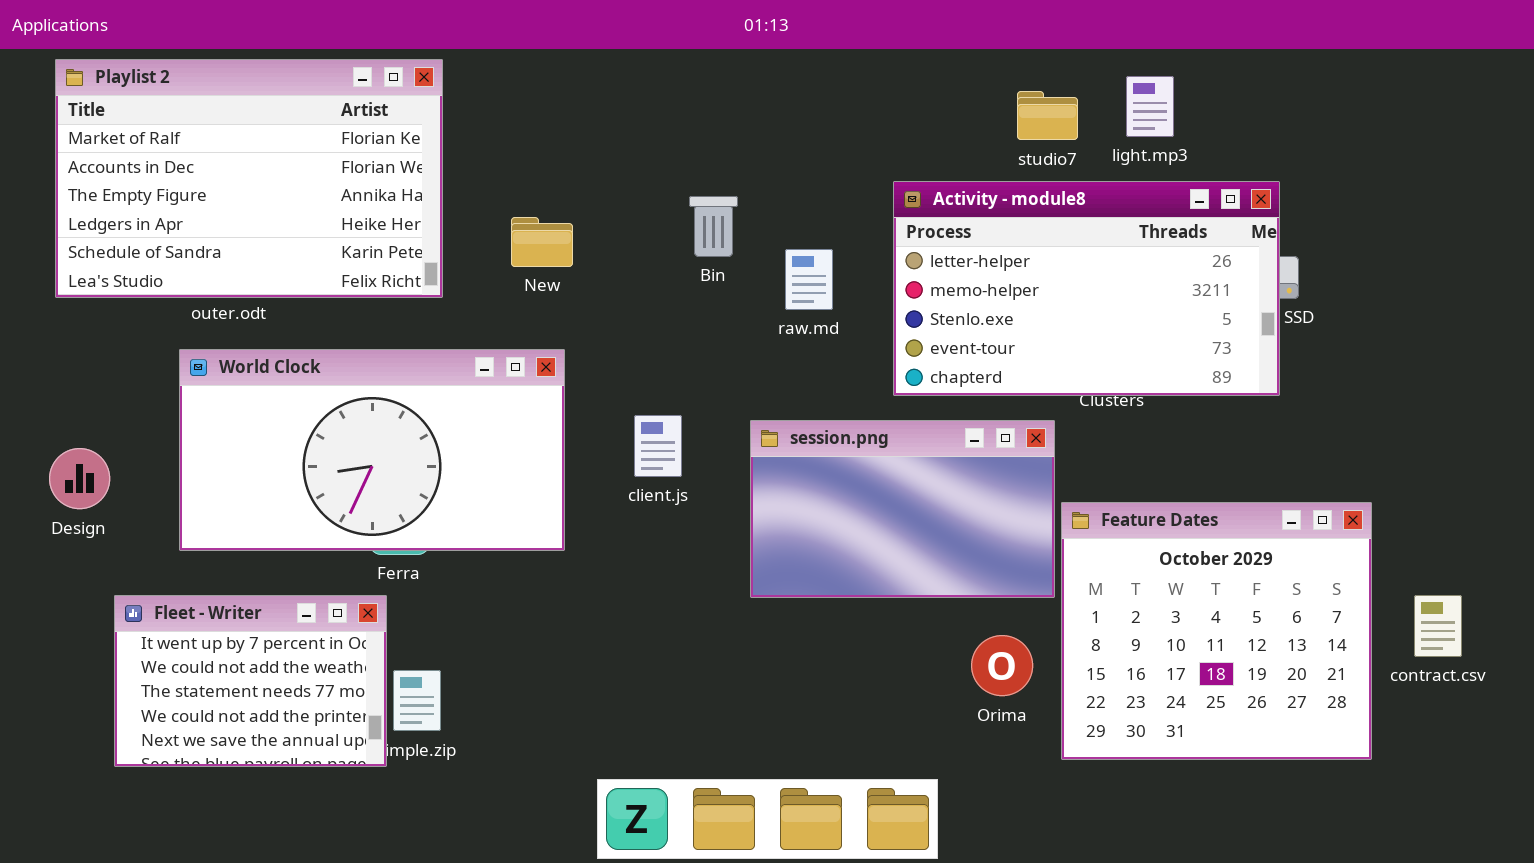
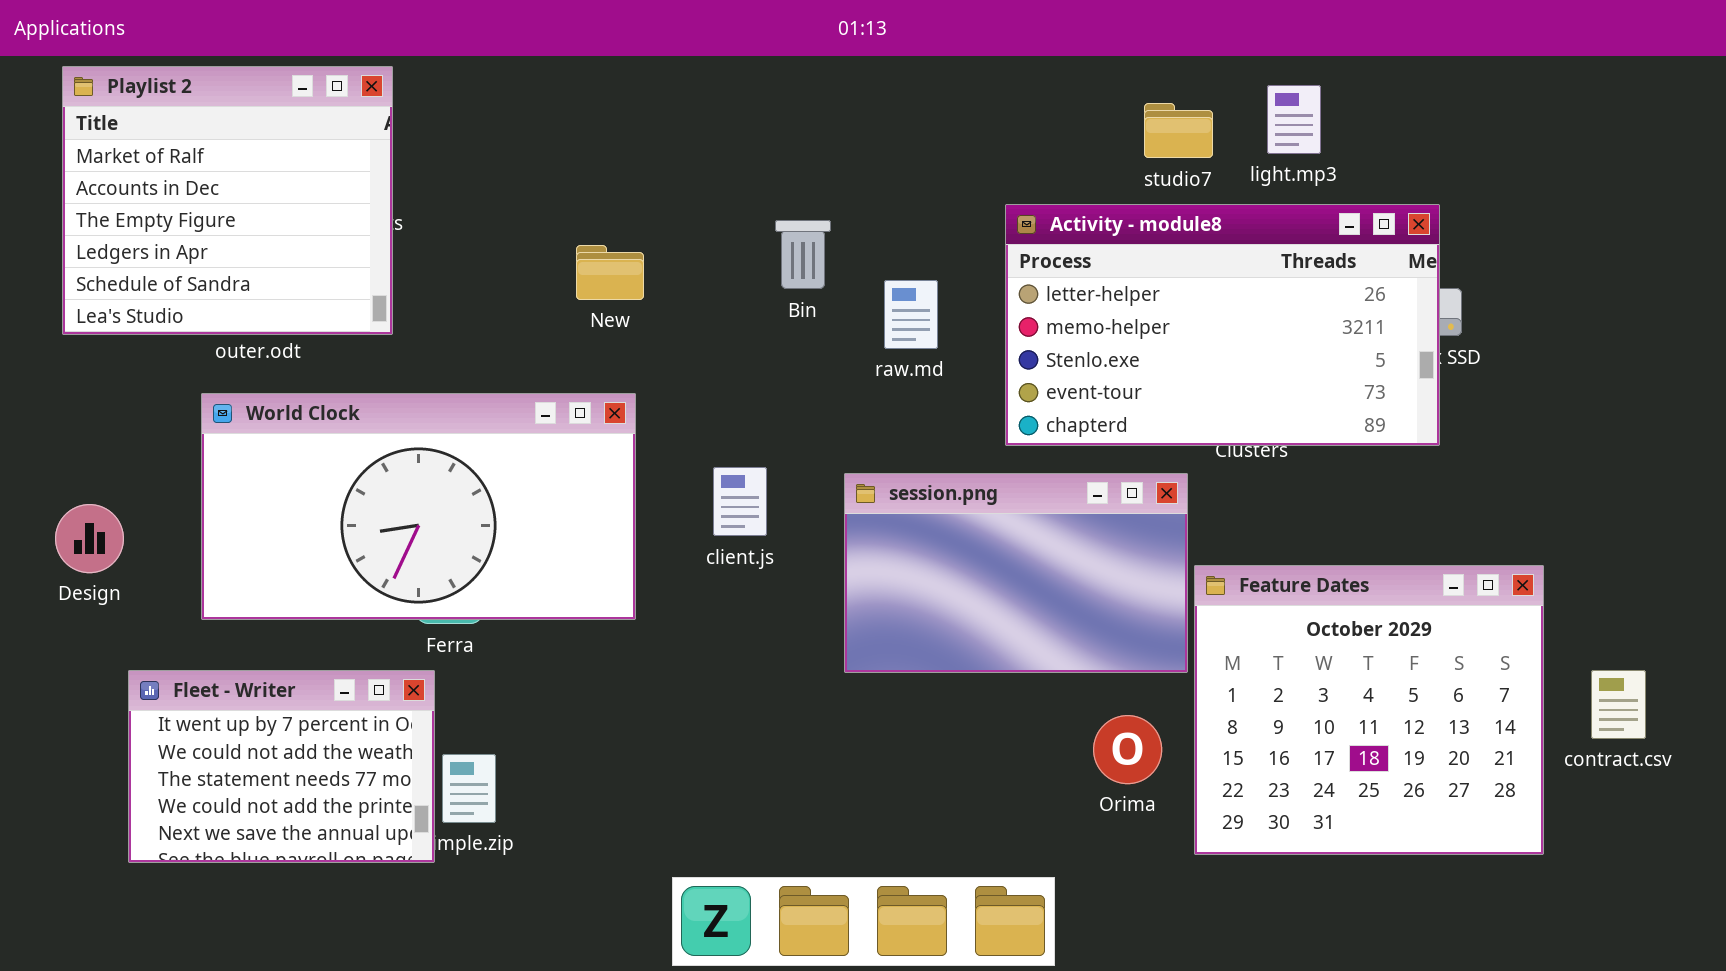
Playlist 2: [55,59,443,298] -> [62,66,393,335], resized

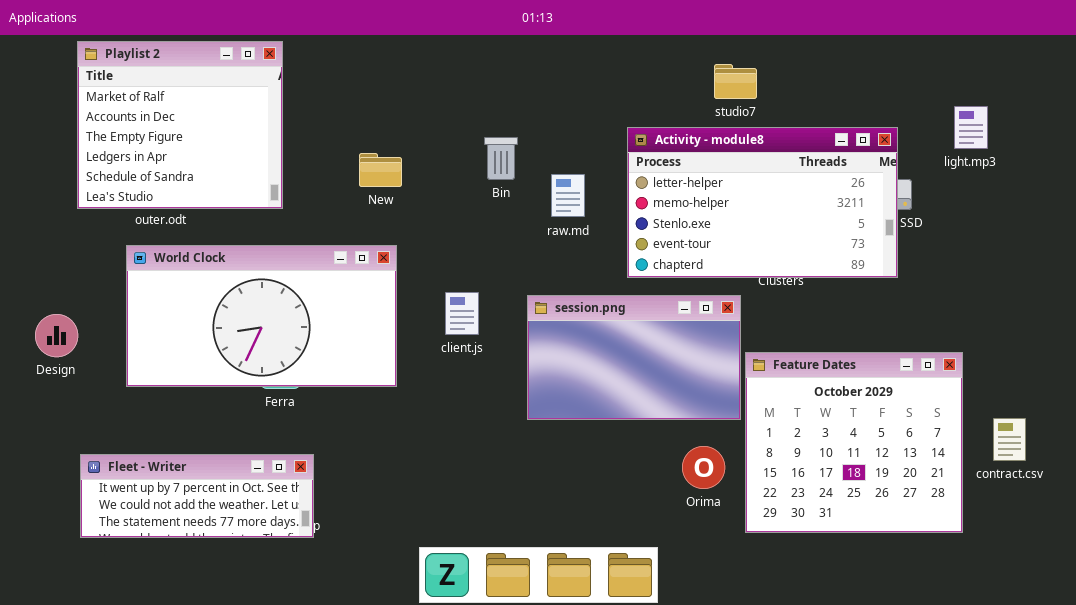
Playlist 2: [62,66,393,335] -> [77,41,283,209], moved
light.mp3: [1267,85,1321,154] -> [954,106,988,149], moved
Fleet - Writer: [128,670,435,863] -> [80,454,314,538], resized

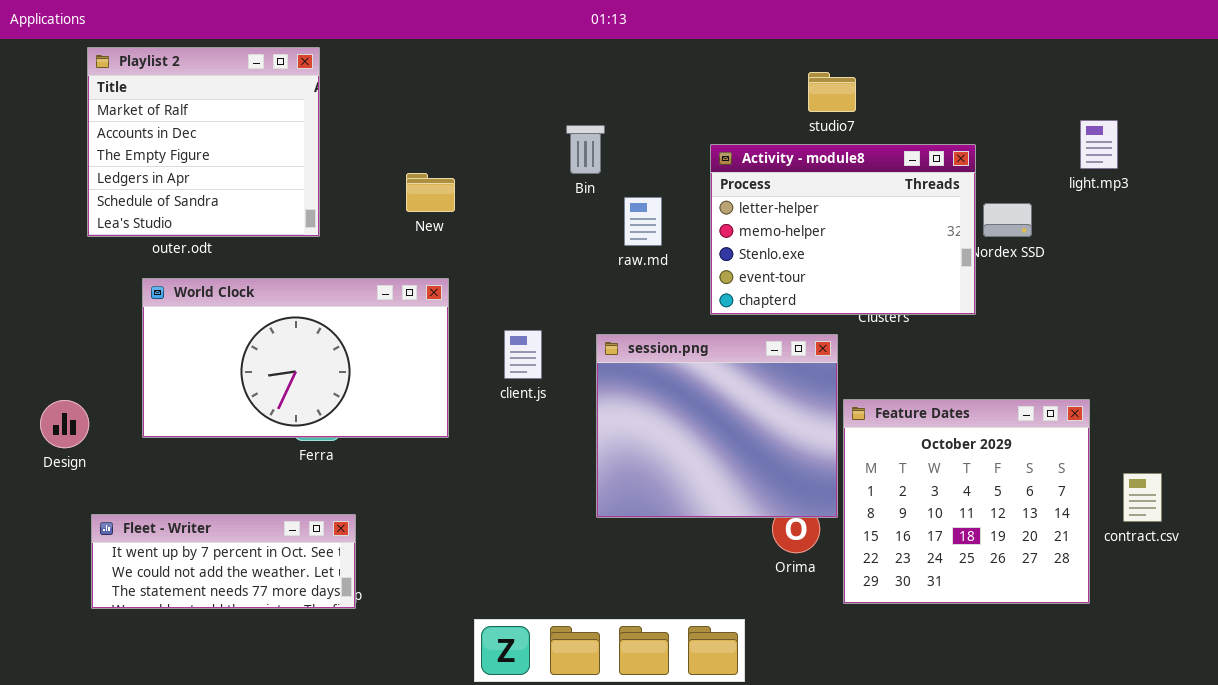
Activity - module8: [627,127,898,278] -> [710,144,976,315], resized
Bin: [484,137,518,180] -> [566,125,605,174], moved
session.png: [527,295,741,420] -> [596,334,838,518], resized
Design: [35,314,78,357] -> [40,400,89,448], moved

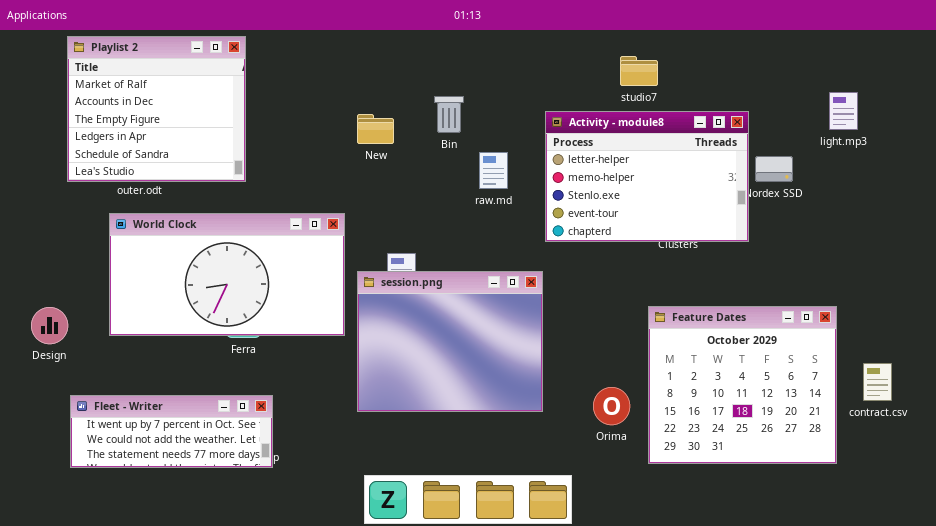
New: [406,173,455,212] -> [357,114,394,144], moved
session.png: [596,334,838,518] -> [357,271,543,412], moved

